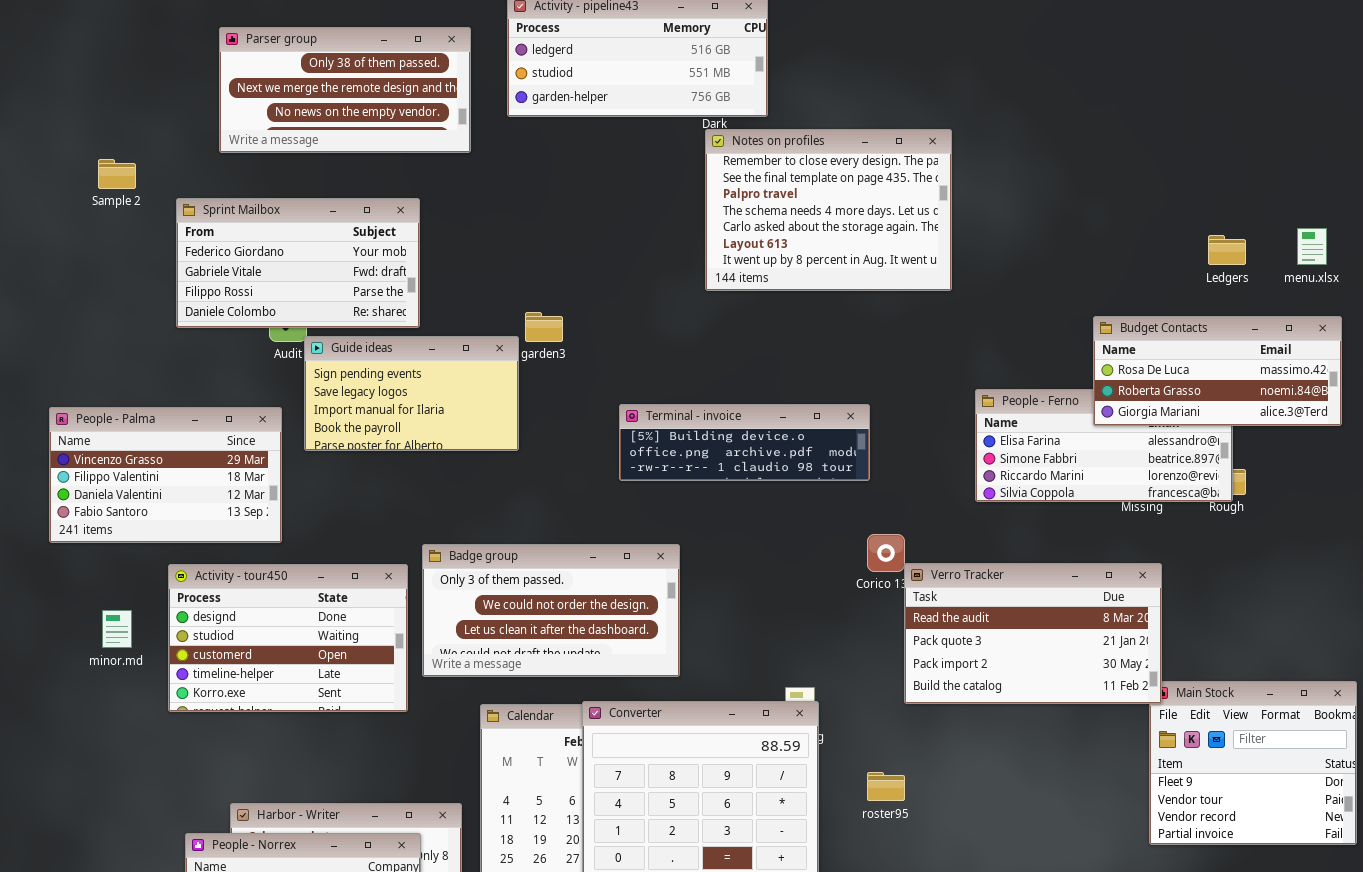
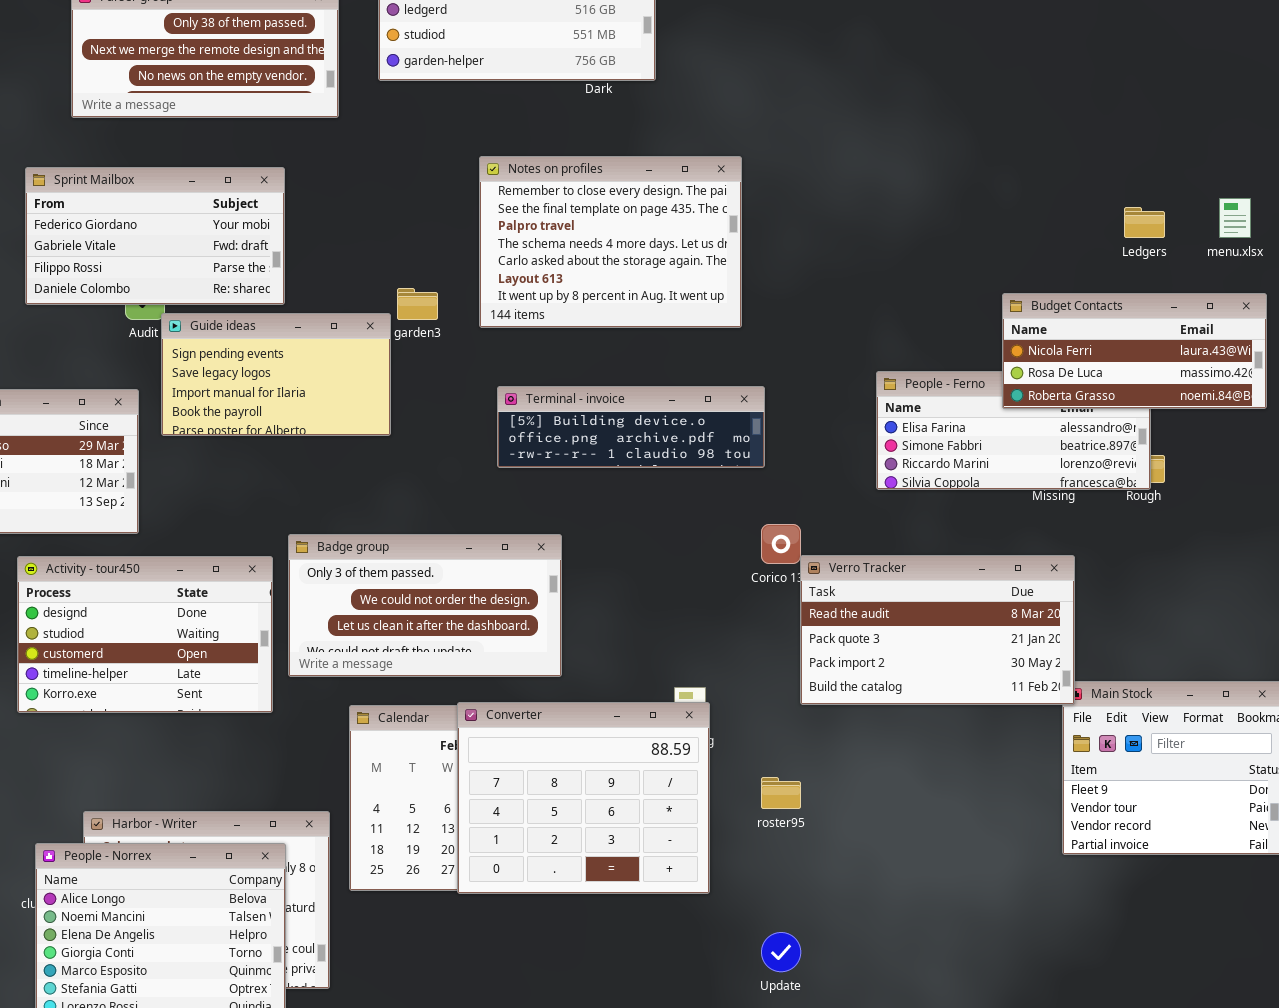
Notes on profiles: [705,129,952,291] -> [479,156,742,328], moved
Budget Contacts: [1093,316,1342,426] -> [1002,293,1267,409], scrolled up 1 row

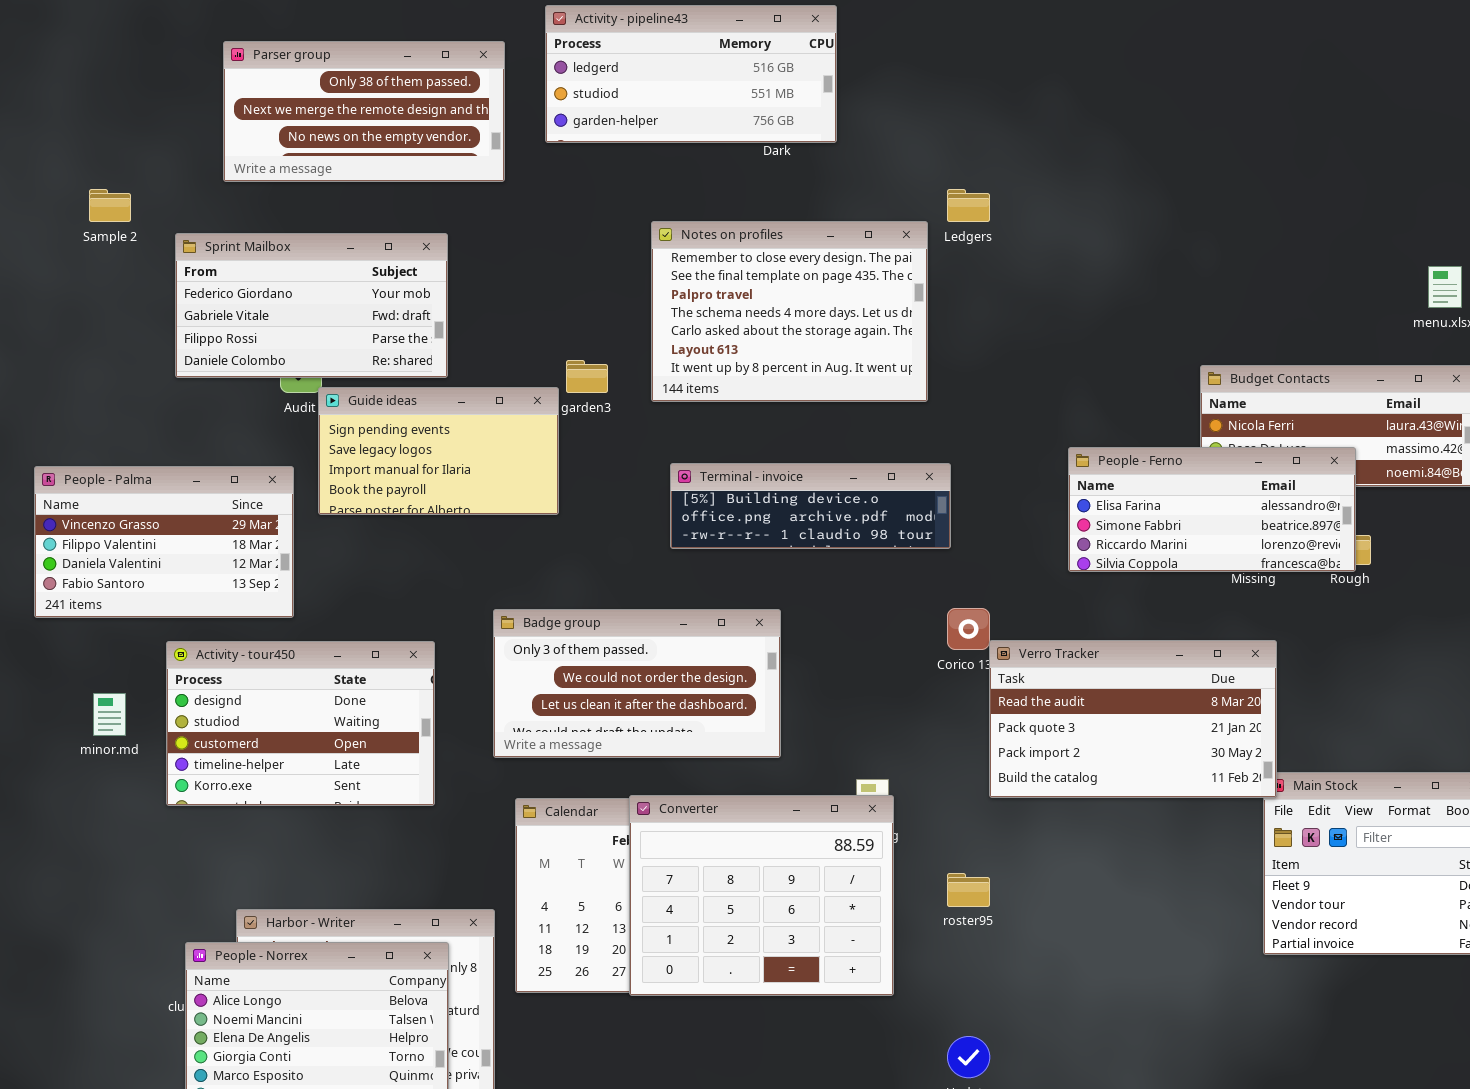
Ledgers: [1124,207,1165,238] -> [947,189,990,222], moved
People - Ferno: [876,371,1151,490] -> [1068,447,1356,572], raised
Badge group: [288,534,562,677] -> [493,609,781,758], moved

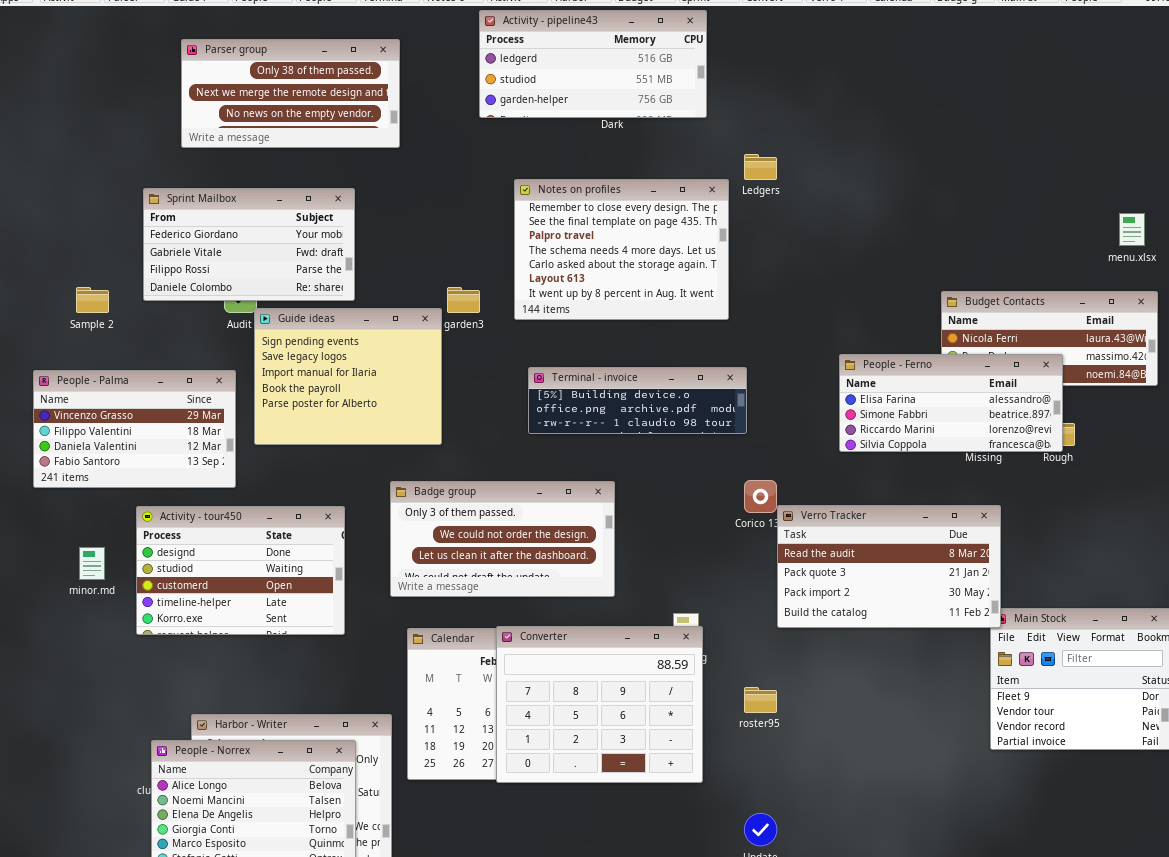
Activity - pipeline43: [545,5,837,143] -> [479,10,707,118], moved
Sample 2: [89,189,131,222] -> [76,287,109,313], moved
Guide ideas: [318,387,559,515] -> [254,308,442,445], resized

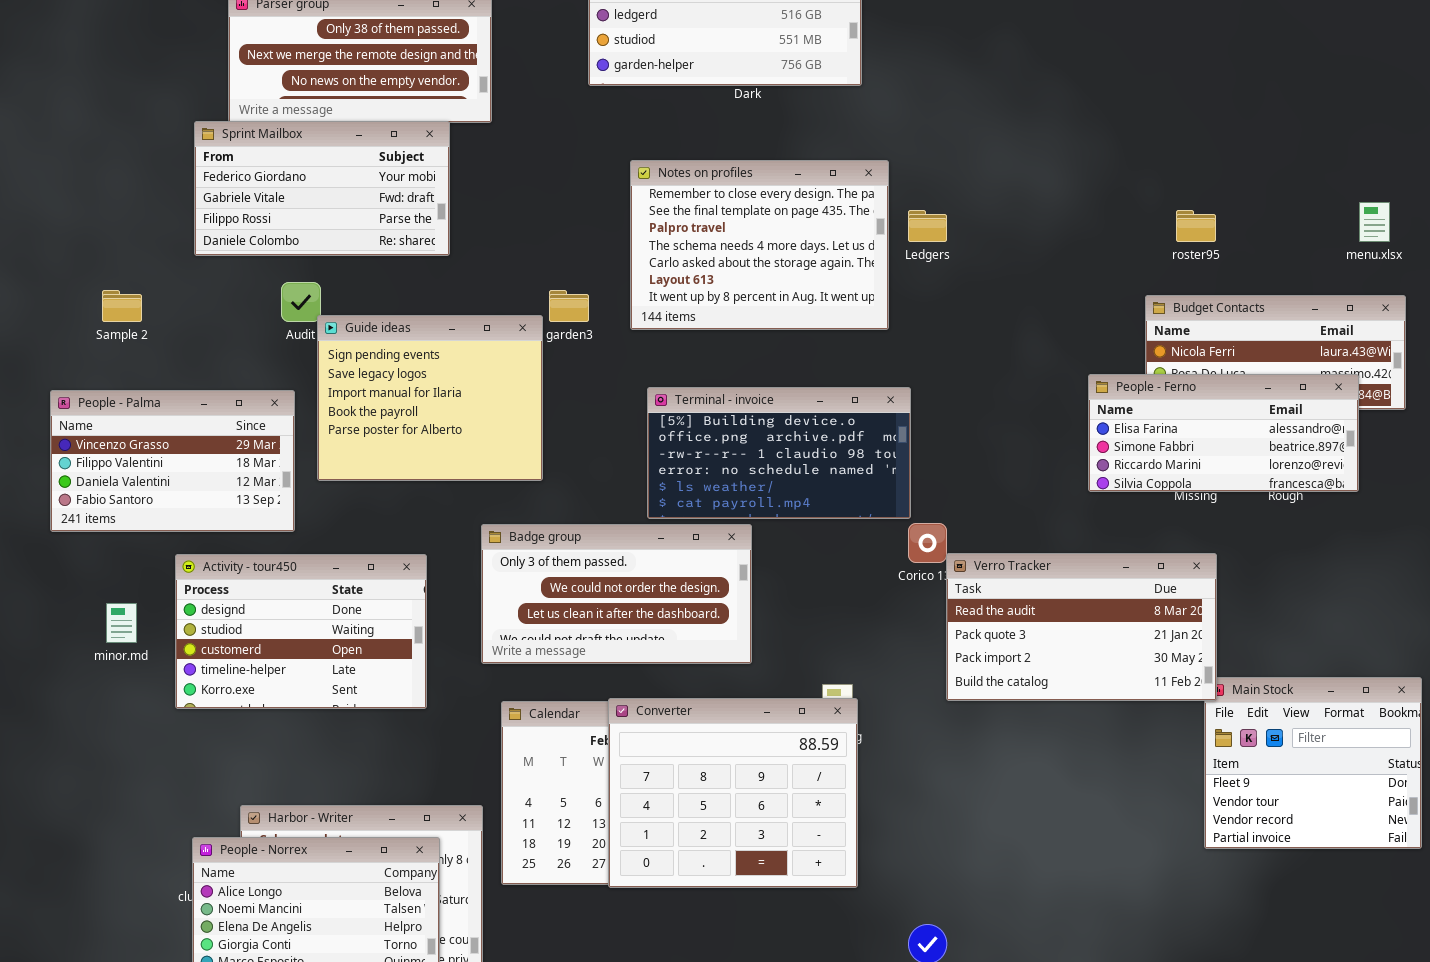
Ledgers: [744,154,777,180] -> [908,210,947,242], moved
Sprint Mailbox: [143,188,355,301] -> [194,121,450,256], moved
People - Ferno: [839,354,1063,452] -> [1088,374,1359,492], moved
Terminal - invoice: [528,367,747,434] -> [647,387,911,519], resized
roster95: [744,687,777,713] -> [1176,210,1216,242], moved

